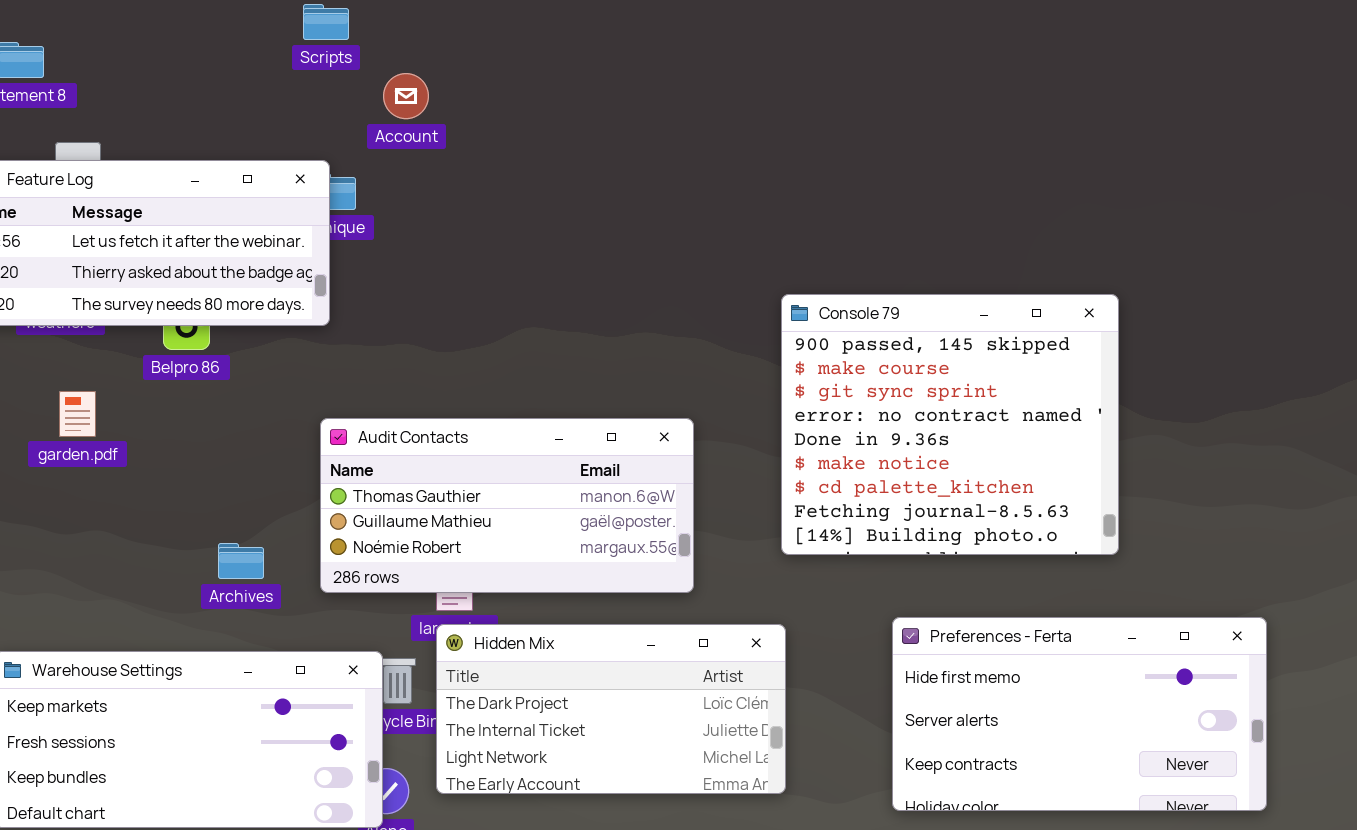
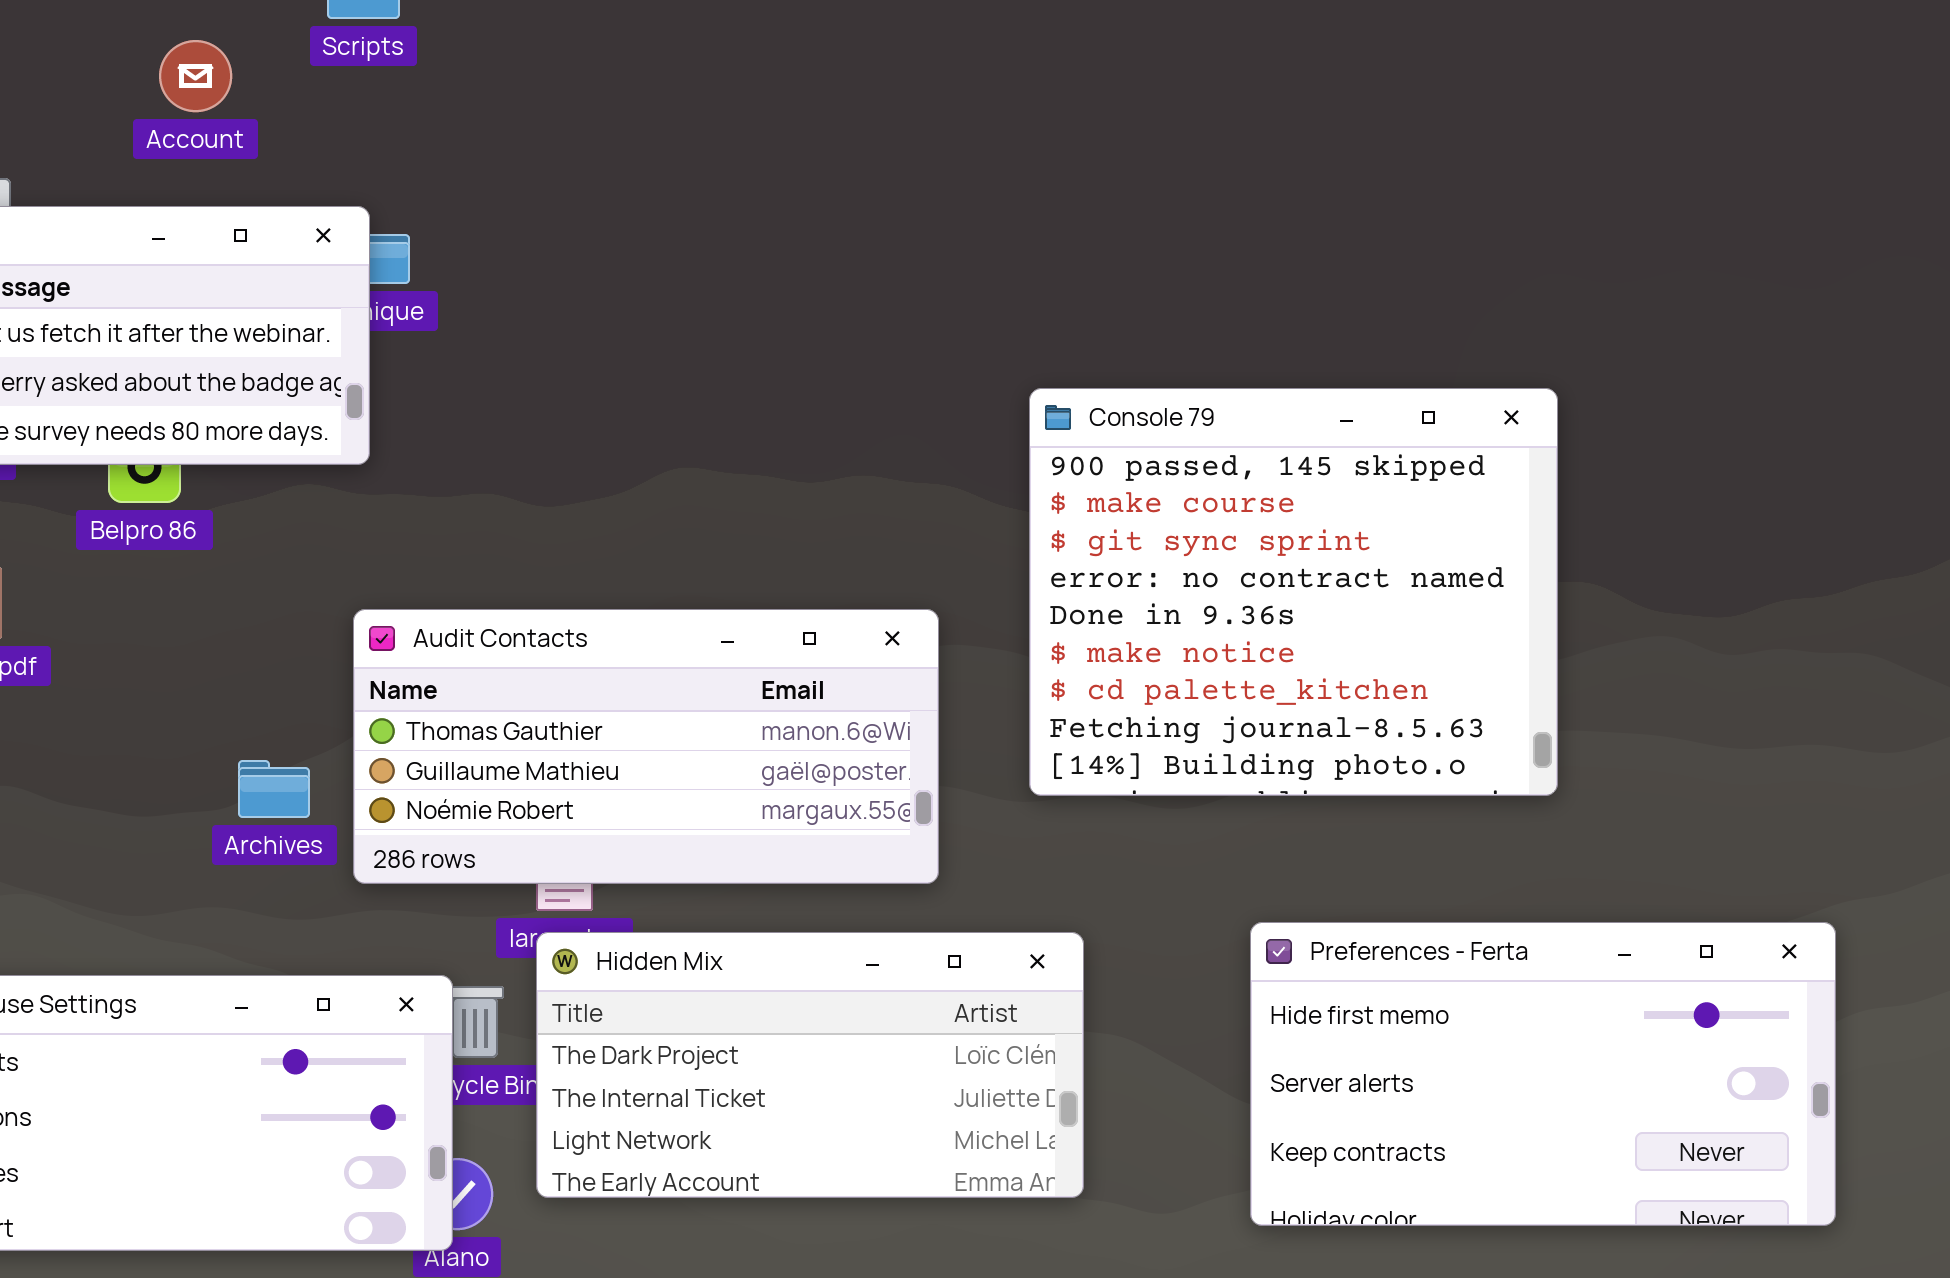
Account: [383,73,429,119] -> [159,40,232,112], moved
Console 79: [781,294,1119,555] -> [1029,388,1558,796], moved
Archives: [218,543,264,579] -> [238,760,310,818], moved

